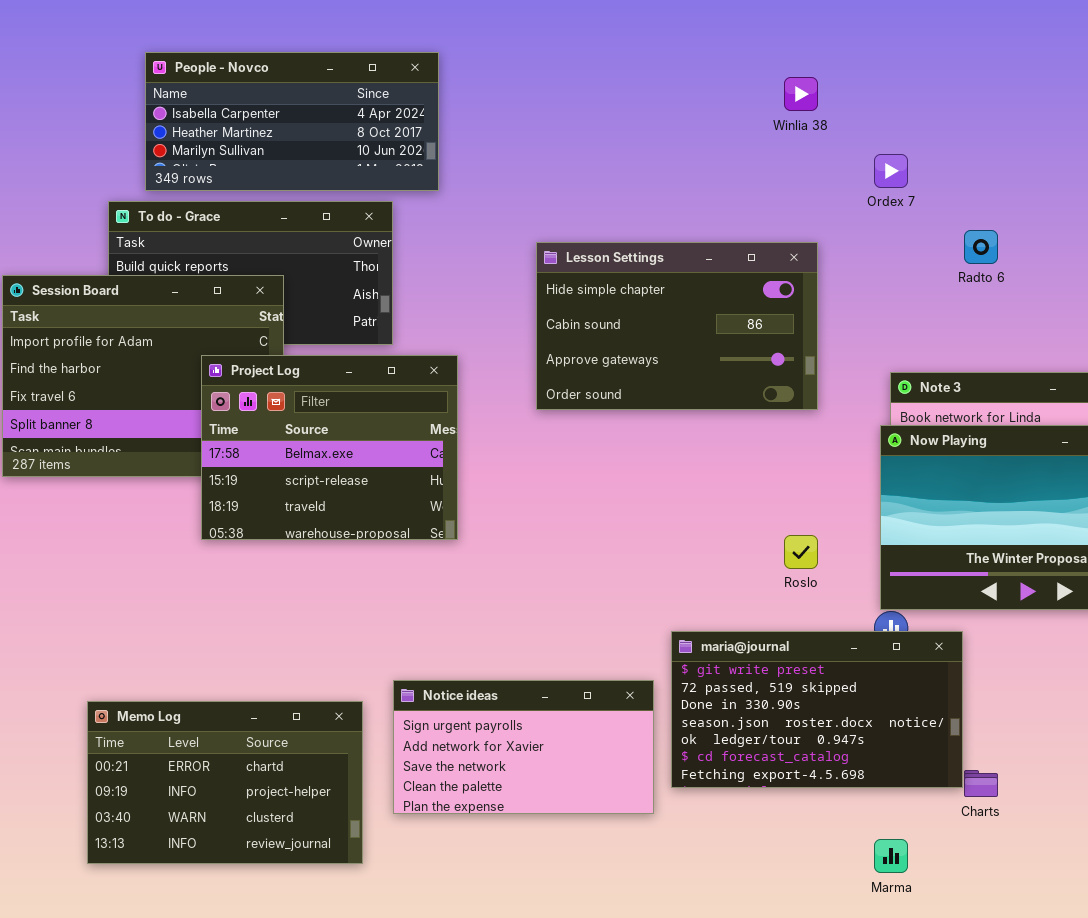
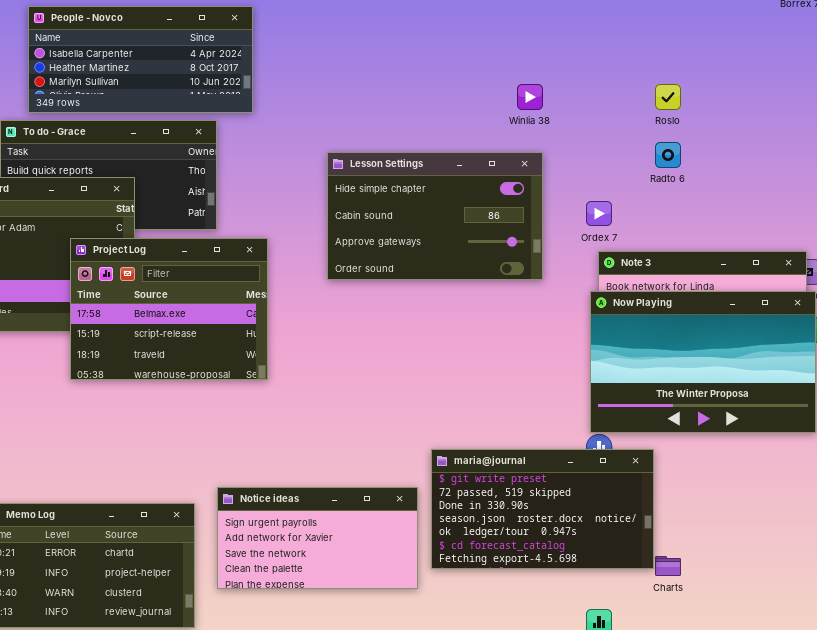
Winlia 38: [784,77,818,111] -> [517,84,543,110], moved
Ordex 7: [874,154,908,188] -> [586,201,612,226], moved
Roslo: [784,535,818,569] -> [655,84,681,110], moved

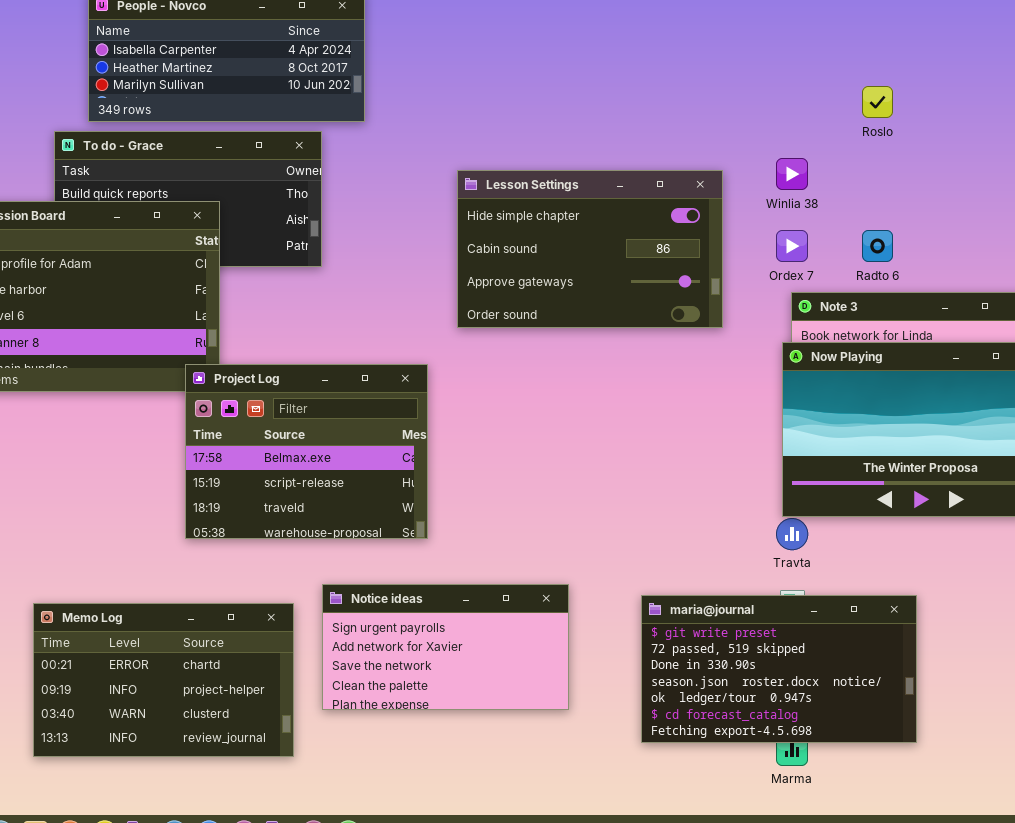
Winlia 38: [517,84,543,110] -> [776,158,808,190], moved
Radto 6: [655,142,681,168] -> [862,230,893,262], moved
Project Log: [70,238,268,380] -> [185,364,428,539], moved
maria@journal: [431,449,654,569] -> [641,595,917,743], moved

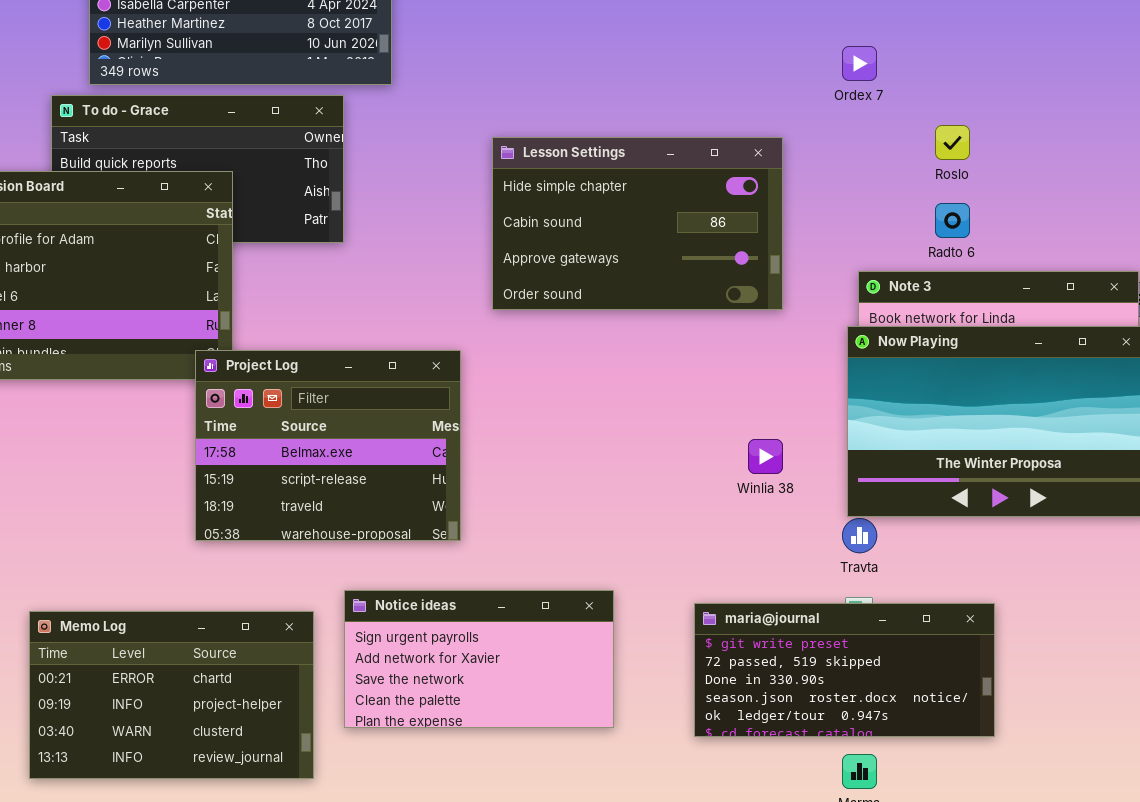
Roslo: [862,86,893,118] -> [935,125,970,160], moved
Winlia 38: [776,158,808,190] -> [748,439,783,474], moved
Ordex 7: [776,230,808,262] -> [842,46,877,81], moved
maria@journal: [641,595,917,743] -> [694,603,995,737], resized

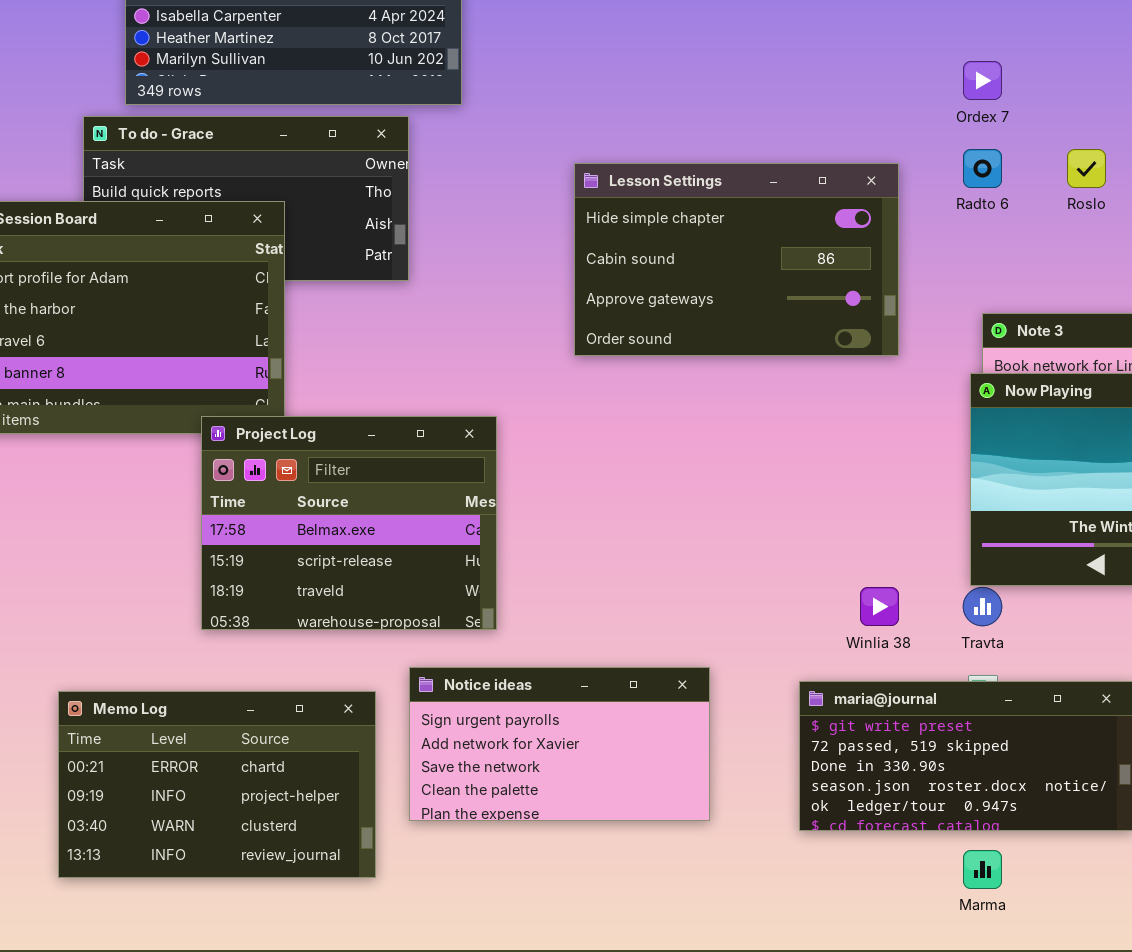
Radto 6: [935,203,970,238] -> [963,149,1002,188], moved
Project Log: [195,350,461,541] -> [201,416,497,630], moved
Winlia 38: [748,439,783,474] -> [860,587,899,626], moved

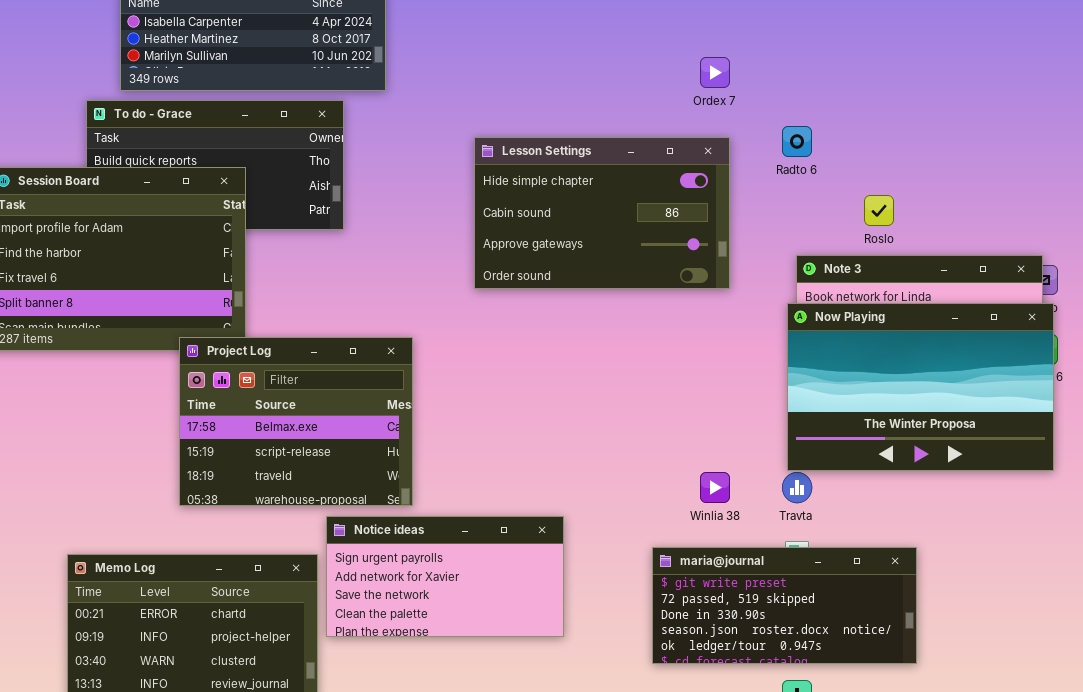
Ordex 7: [963,61,1002,100] -> [700,57,730,88], moved
Roslo: [1067,149,1106,188] -> [864,195,894,226], moved
Notice ideas: [409,667,710,821] -> [326,516,564,637], moved

